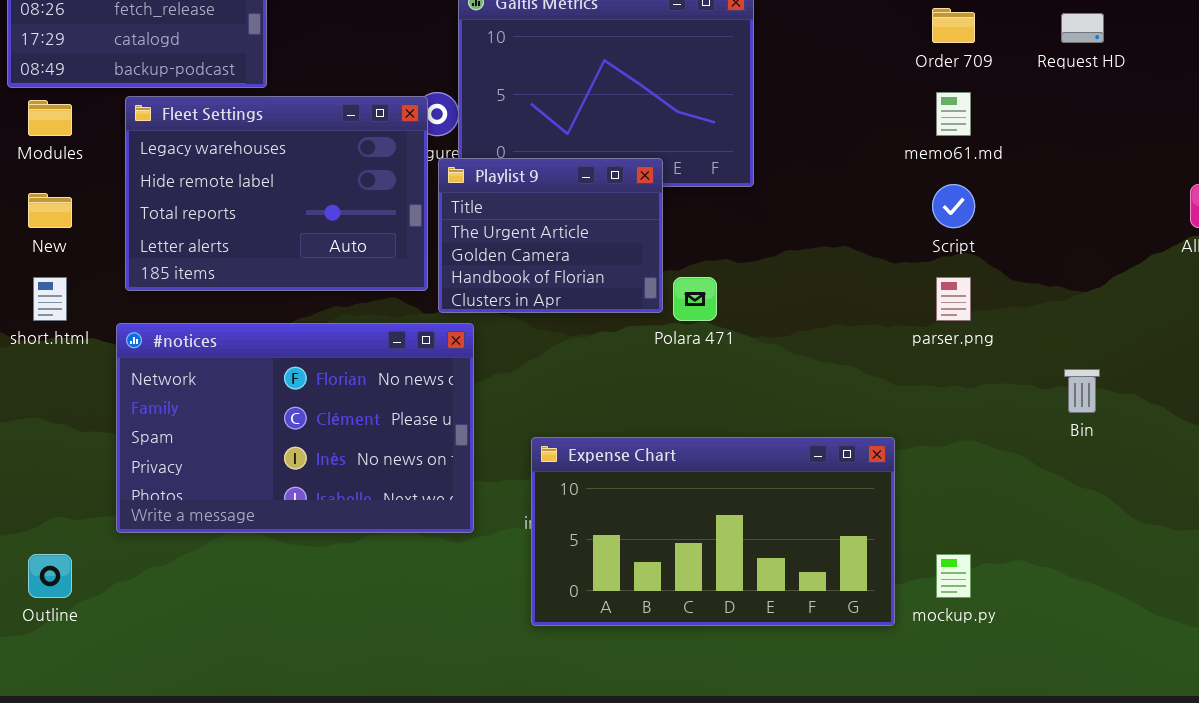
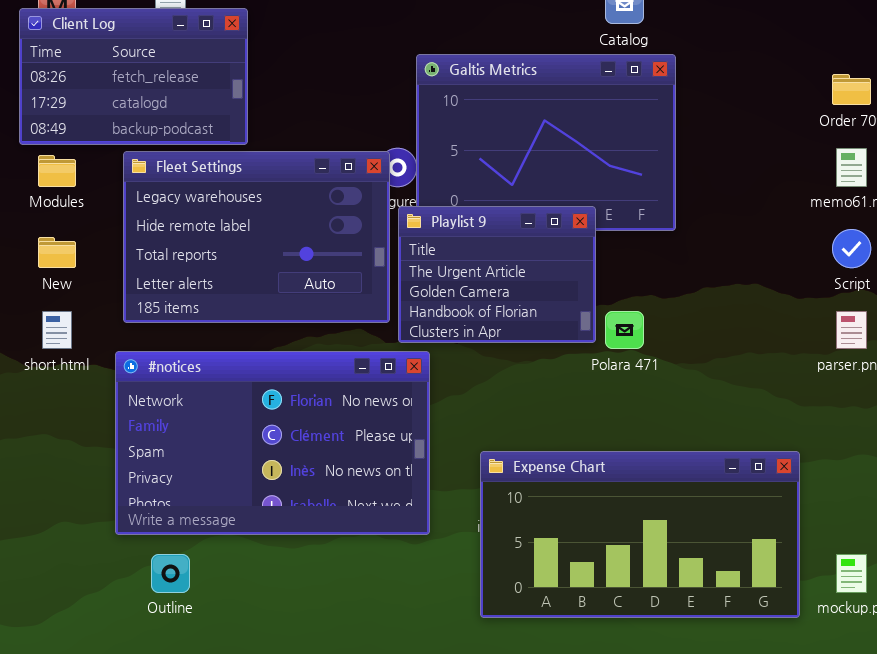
Outline: [28,554,72,598] -> [151,554,190,593], moved

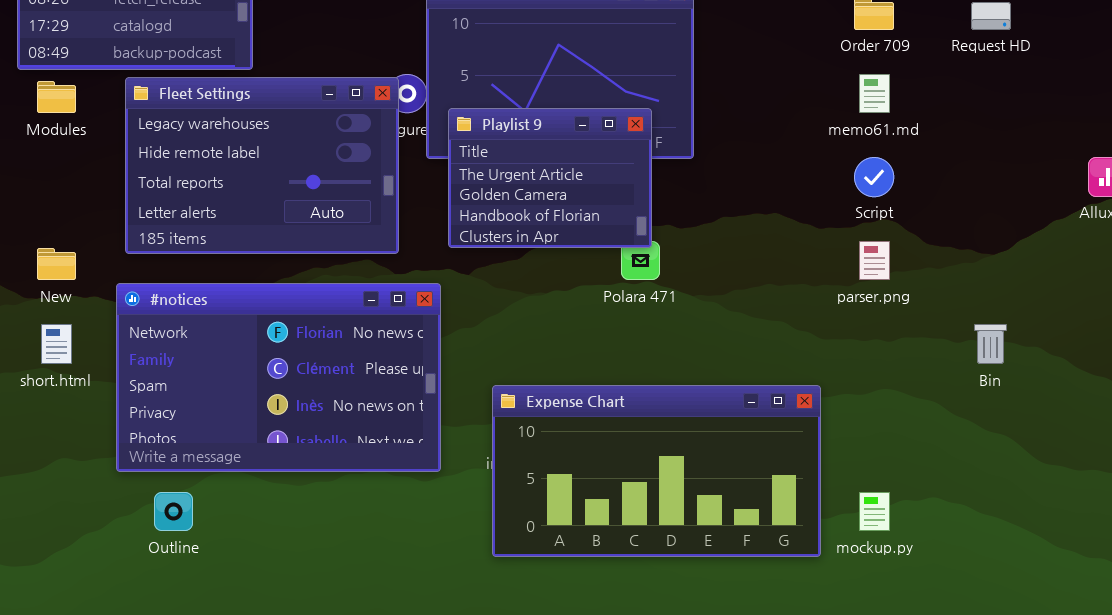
Playlist 9: [398,206,596,343] -> [448,108,652,248], moved
New: [38,237,76,268] -> [37,248,76,280], moved
short.html: [42,311,72,349] -> [41,324,72,364], moved

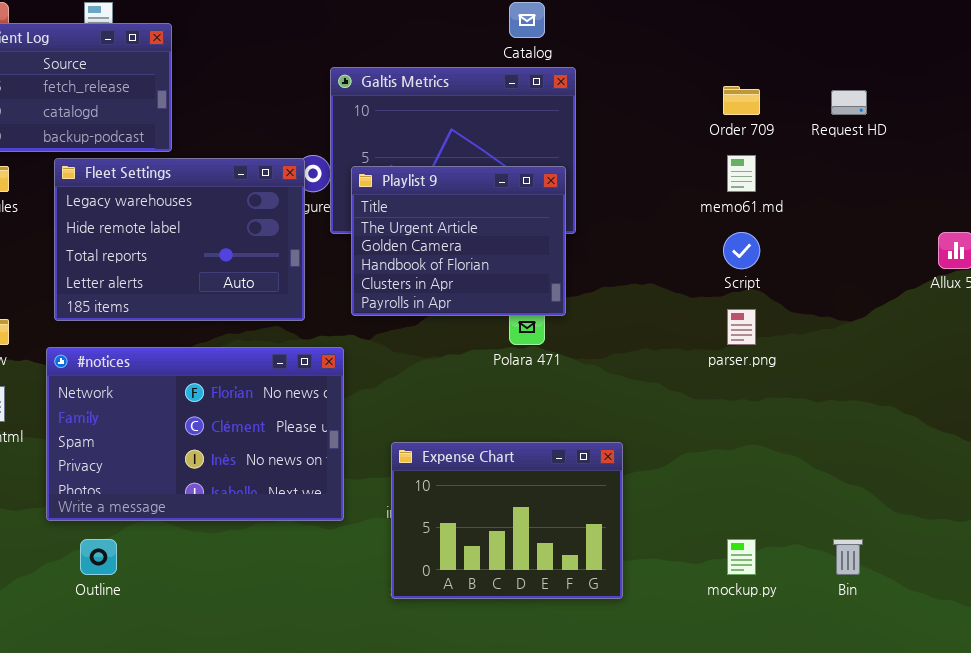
Playlist 9: [448,108,652,248] -> [351,166,566,316], resized
Bin: [974,324,1007,364] -> [833,539,863,575], moved
Expense Chart: [492,385,821,557] -> [391,442,623,599], resized

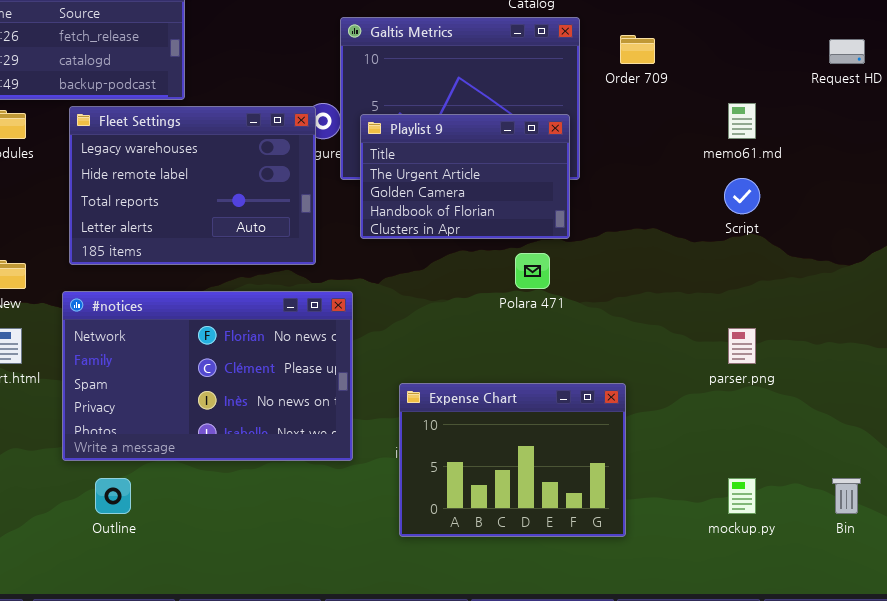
Order 709: [723,86,760,115] -> [620,35,655,64], moved
Playlist 9: [351,166,566,316] -> [360,114,570,239], resized
parser.png: [727,309,756,345] -> [728,328,756,364], moved

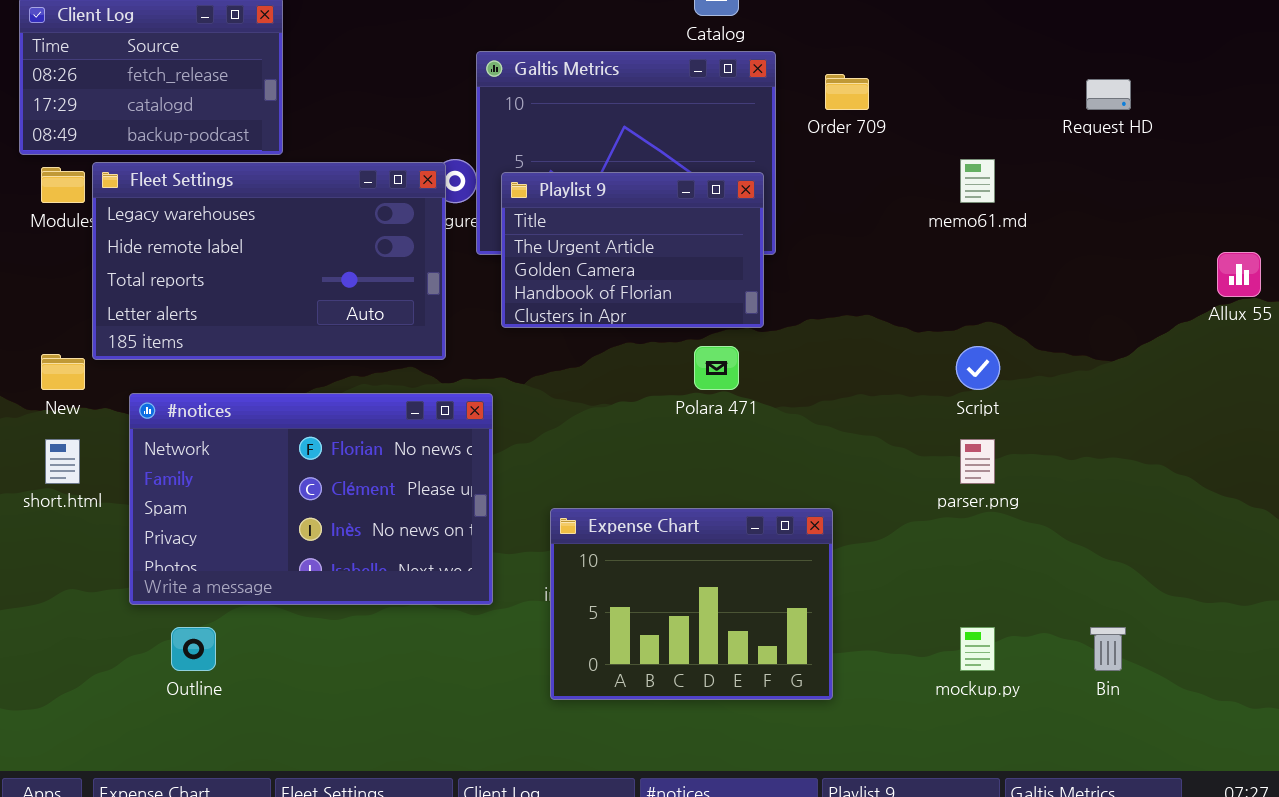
Fleet Settings: [69,106,316,265] -> [92,162,446,360], resized
Script: [724,178,760,214] -> [956,346,1000,390], moved

